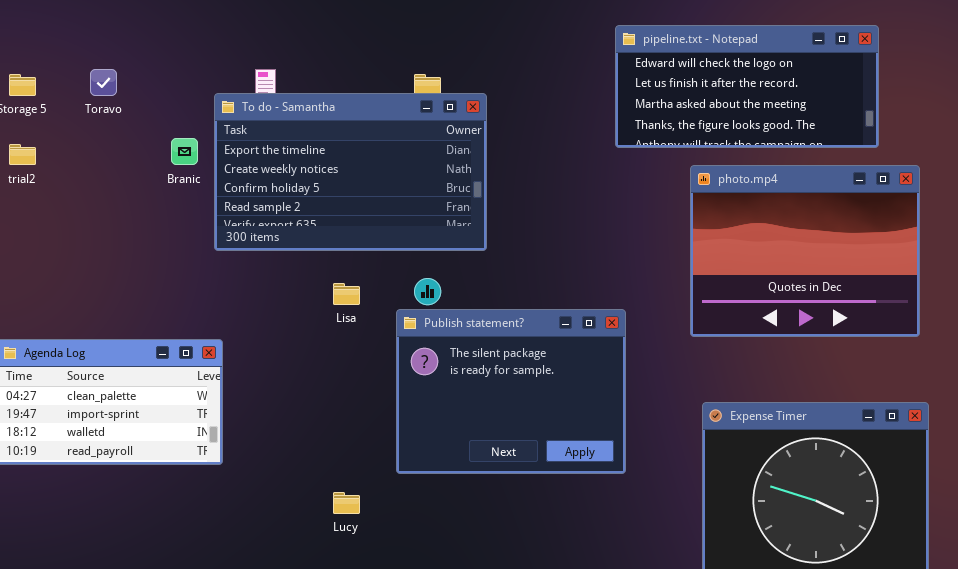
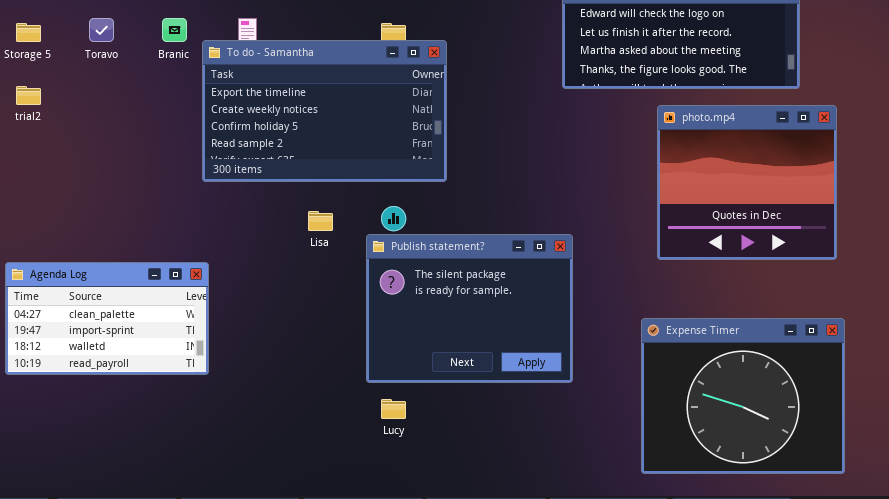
Branic: [171,138,198,165] -> [162,18,187,42], moved
photo.mp4: [690,165,920,337] -> [657,105,837,260], resized
Lucy: [333,492,360,514] -> [381,399,406,419], moved

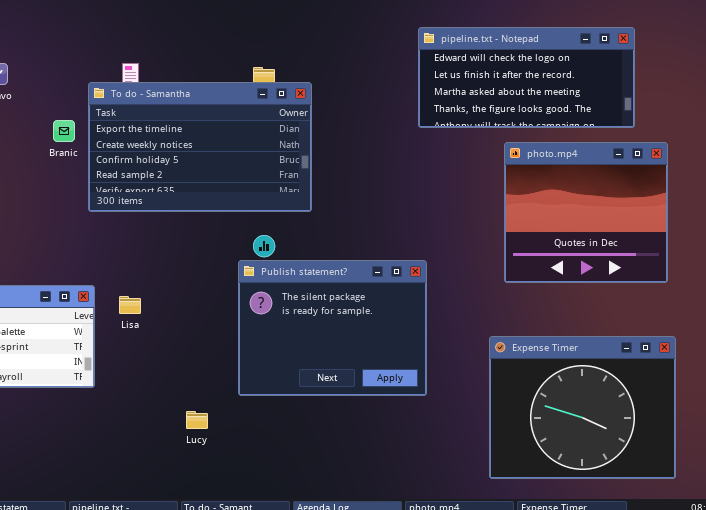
Branic: [162,18,187,42] -> [53,120,75,142], moved
Lisa: [308,211,333,231] -> [119,296,141,314], moved
Lucy: [381,399,406,419] -> [186,411,208,429], moved

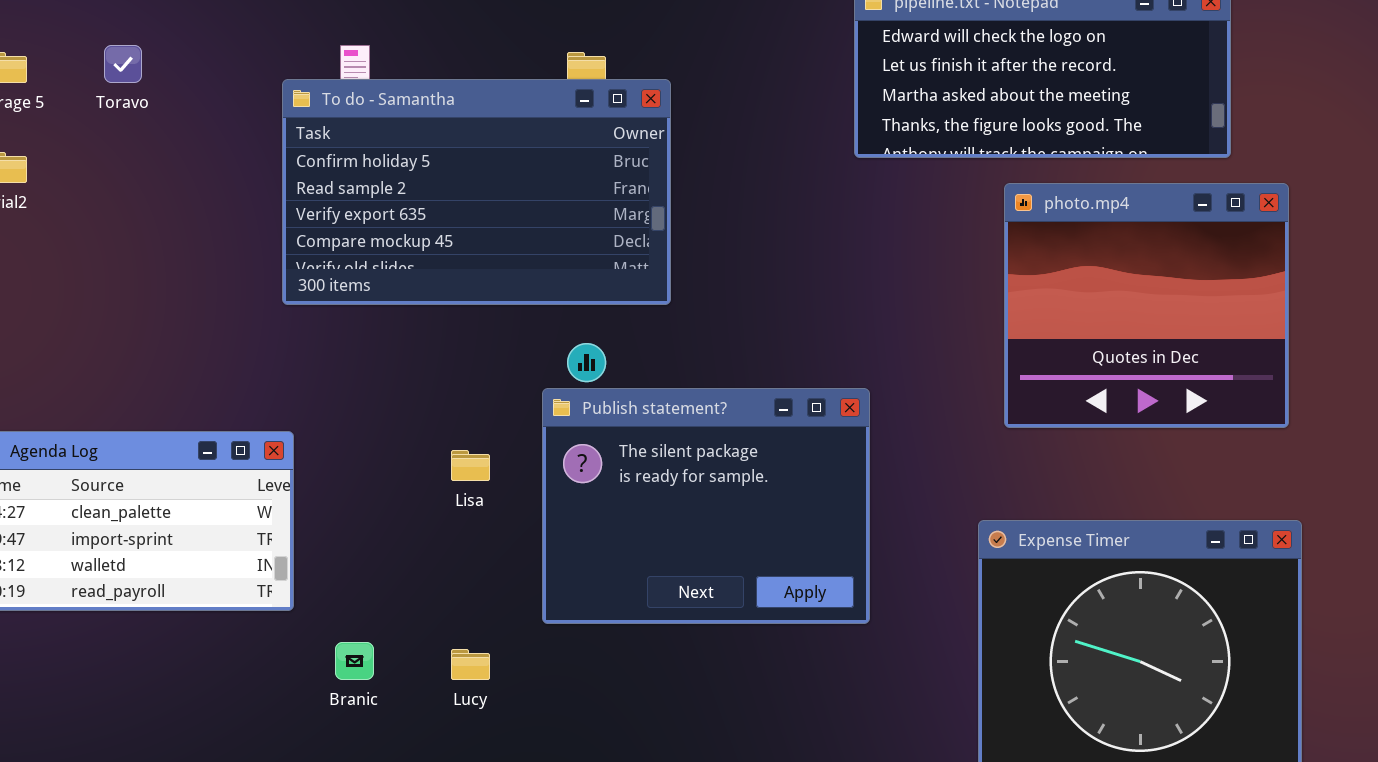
To do - Samantha: [88,82,312,212] -> [282,79,671,305], scrolled down 2 rows
Branic: [53,120,75,142] -> [335,642,374,680], moved
Lisa: [119,296,141,314] -> [451,450,490,481], moved

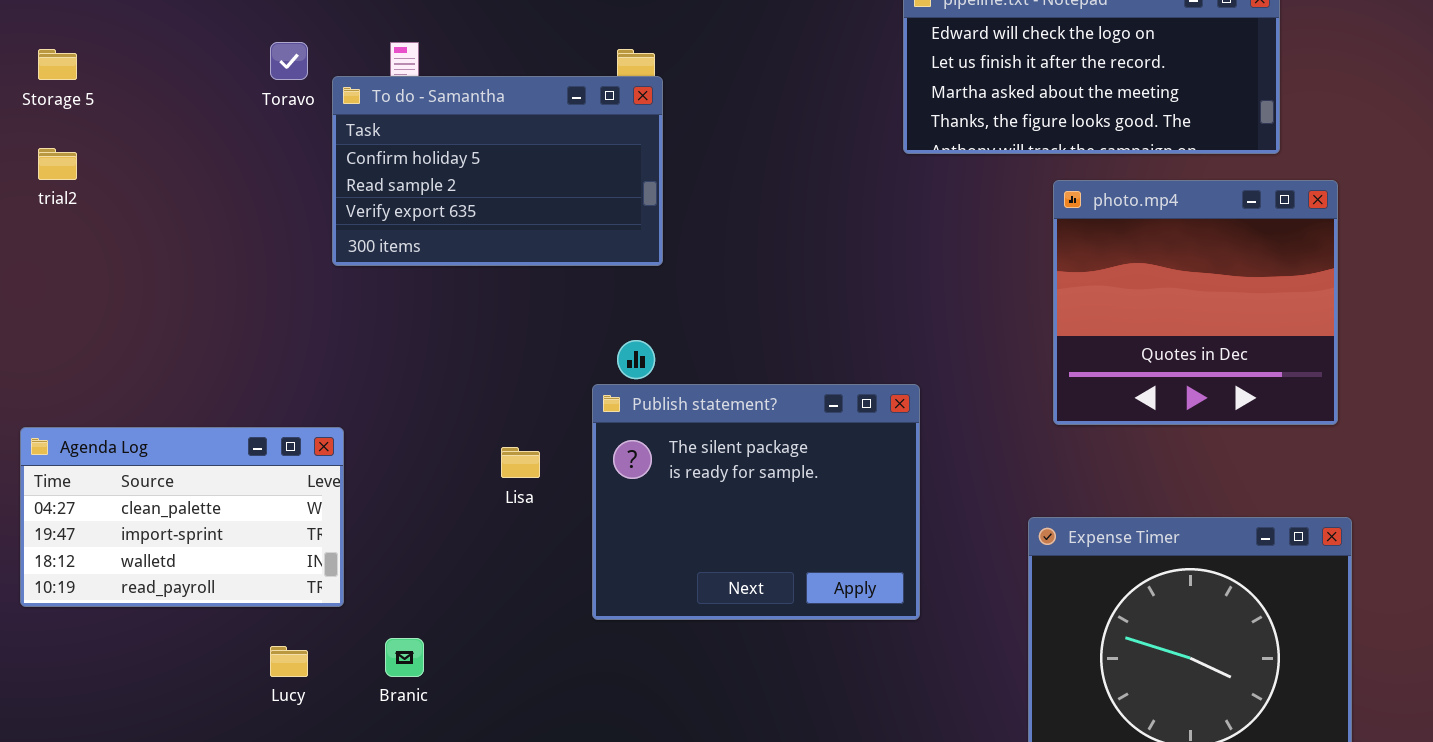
Toravo: [104,45,142,83] -> [270,42,308,80], moved
To do - Samantha: [282,79,671,305] -> [332,76,663,266], resized
Lucy: [451,649,490,680] -> [270,646,308,677], moved

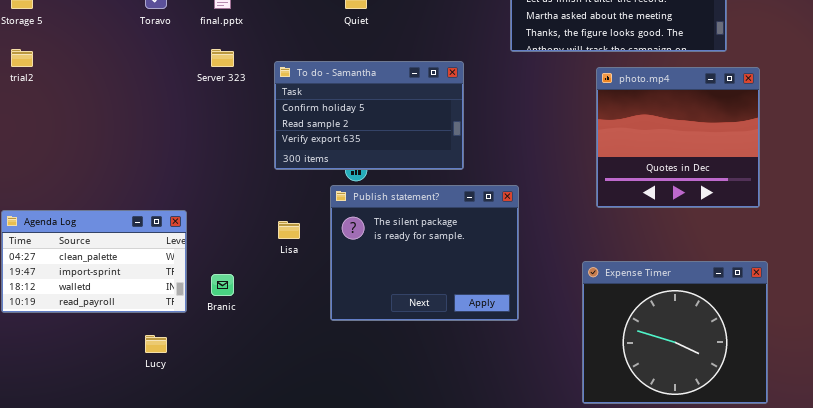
To do - Samantha: [332,76,663,266] -> [274,61,464,170], moved
Branic: [385,638,424,677] -> [211,274,234,296], moved

